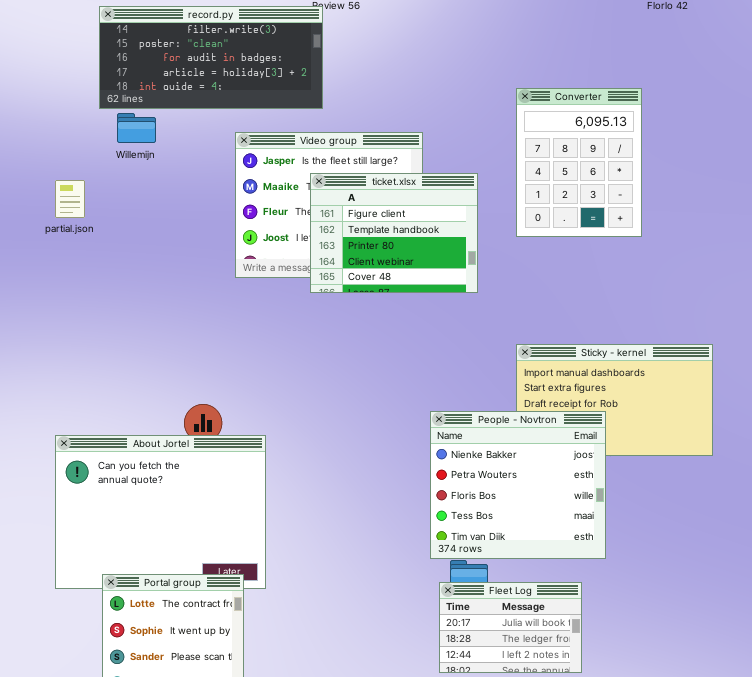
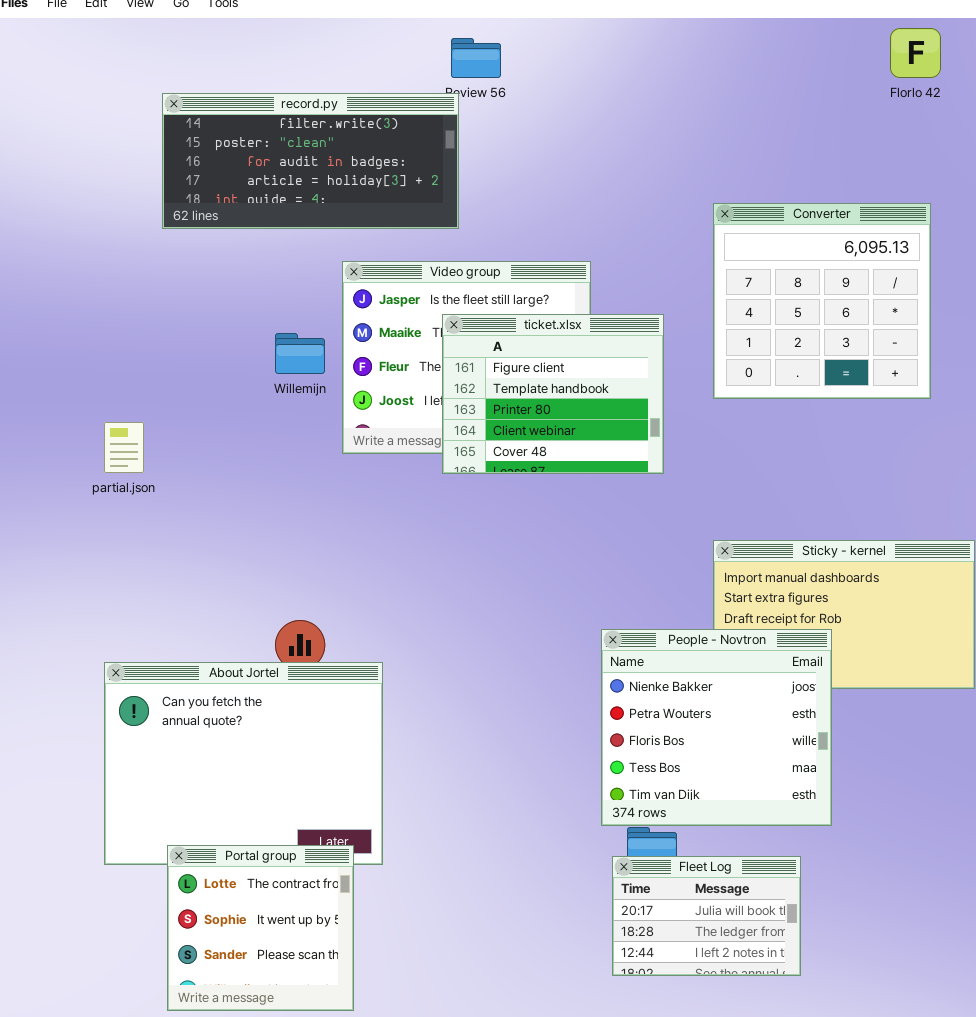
Converter: [516,88,642,237] -> [713,203,931,399], resized
Willemijn: [117,113,156,143] -> [275,333,325,374], moved
partial.json: [55,180,85,218] -> [104,422,144,473], moved

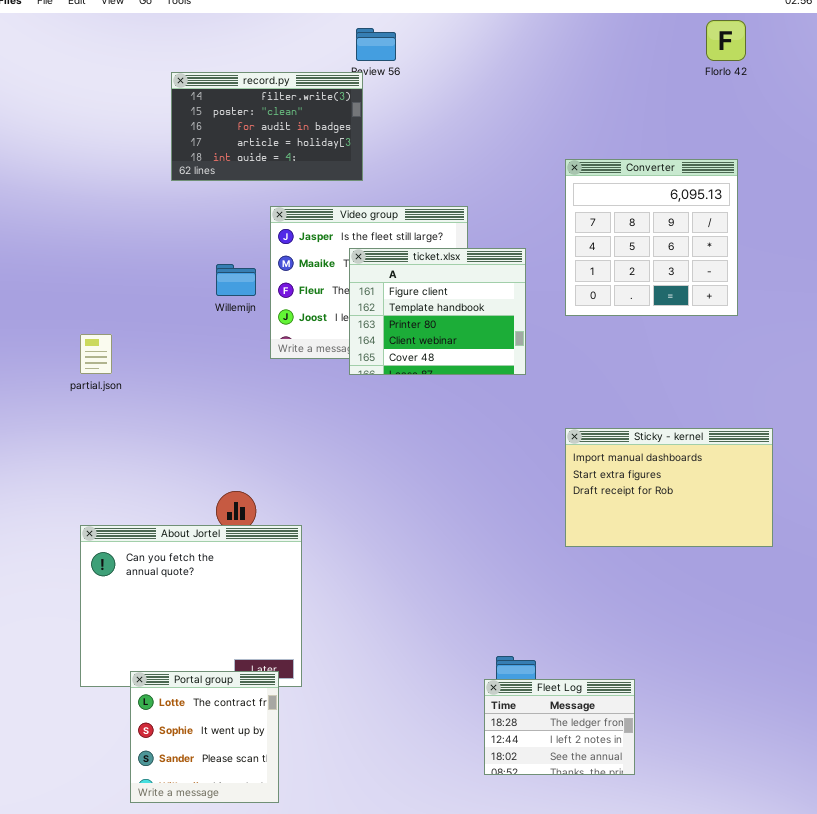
record.py: [162,93,459,229] -> [171,72,363,181], resized
People - Novtron: [601,629,832,826] -> none, closed
Fleet Log: [612,856,801,976] -> [484,679,635,775], scrolled down 1 row

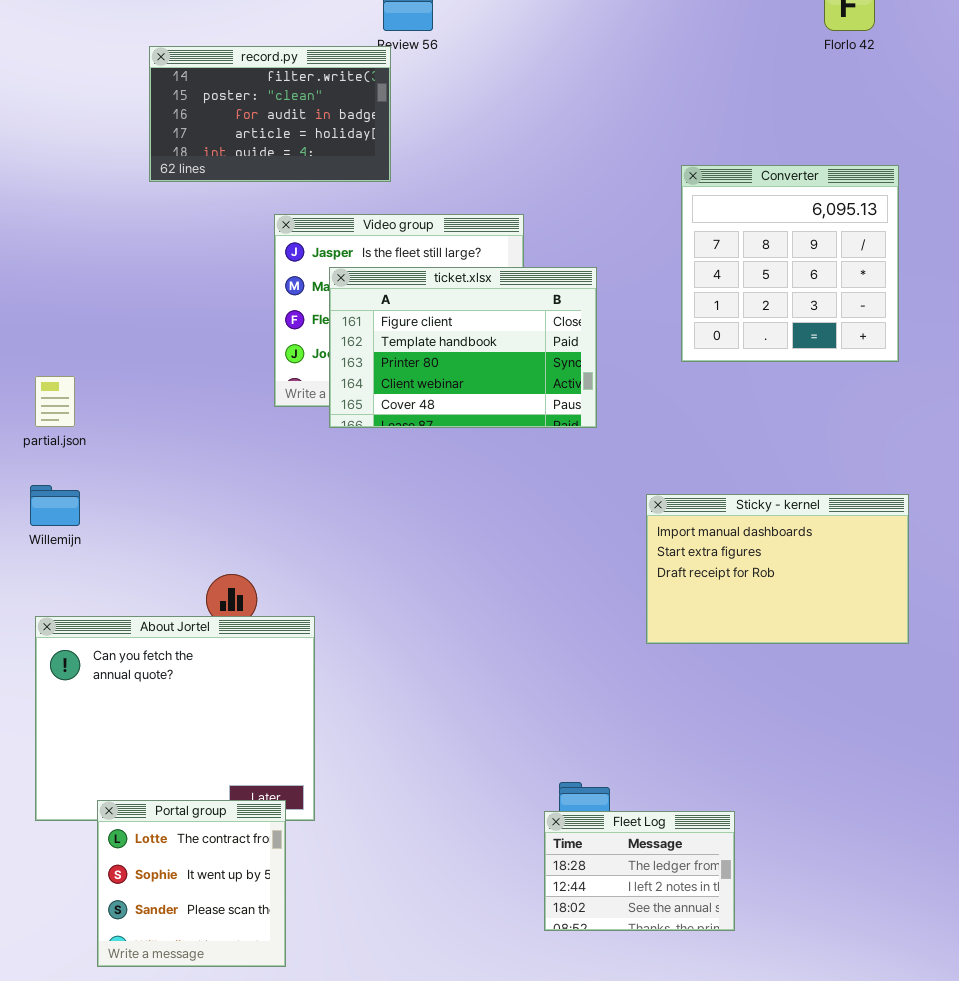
Converter: [565,159,738,316] -> [681,165,899,362], moved
ticket.xlsx: [349,248,526,375] -> [329,267,597,428], resized
Willemijn: [216,264,256,296] -> [30,485,80,526], moved

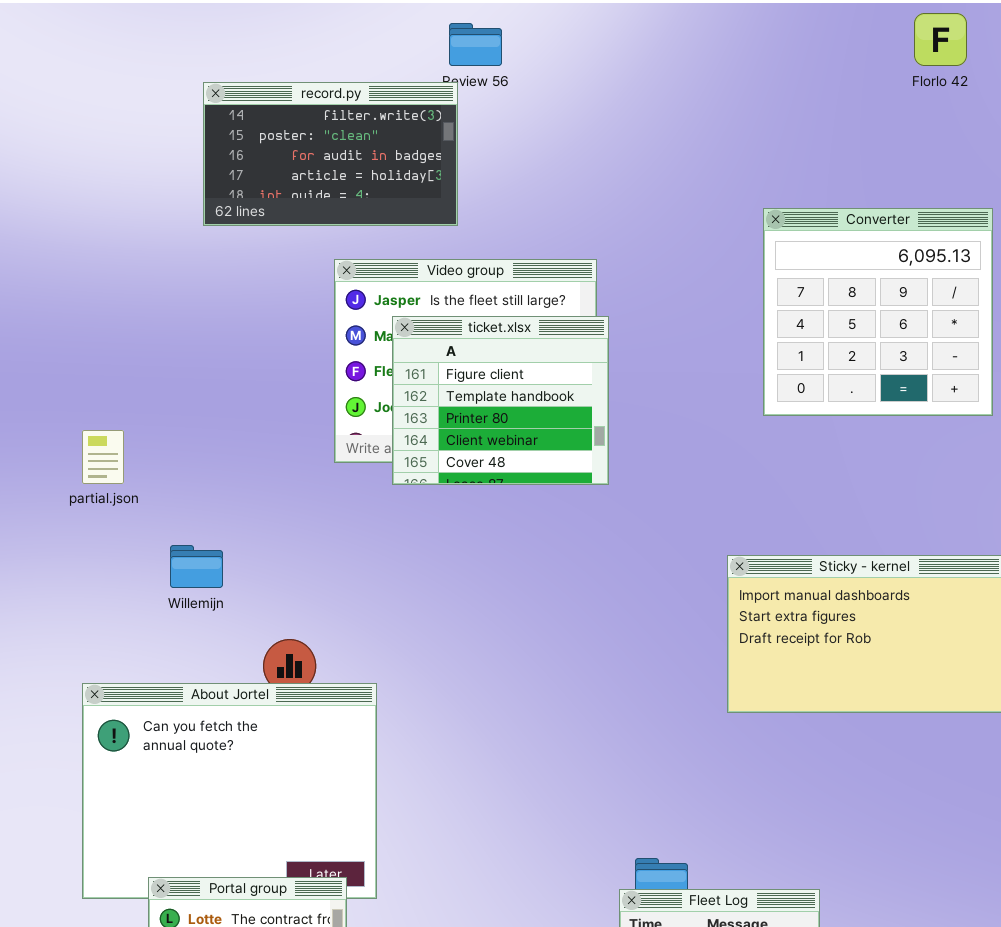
ticket.xlsx: [329,267,597,428] -> [392,316,609,485], resized
Willemijn: [30,485,80,526] -> [170,545,223,588], moved

